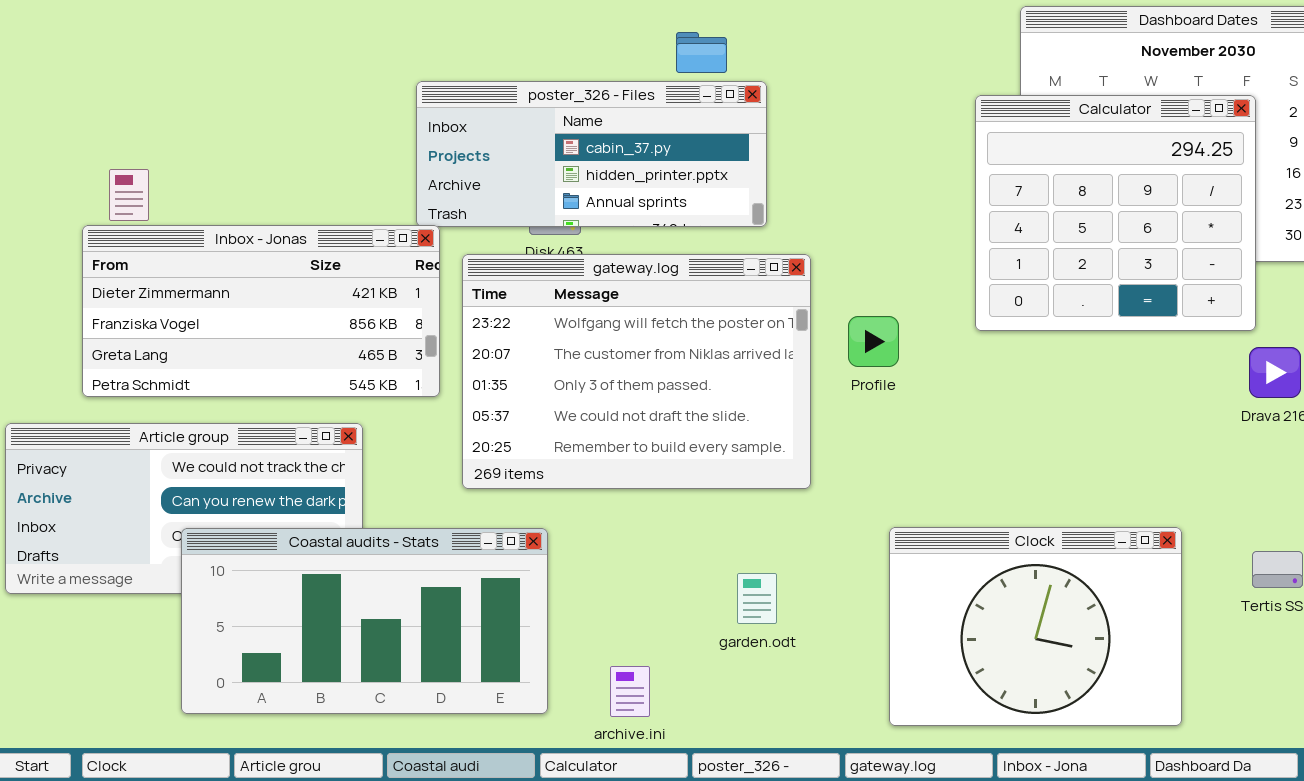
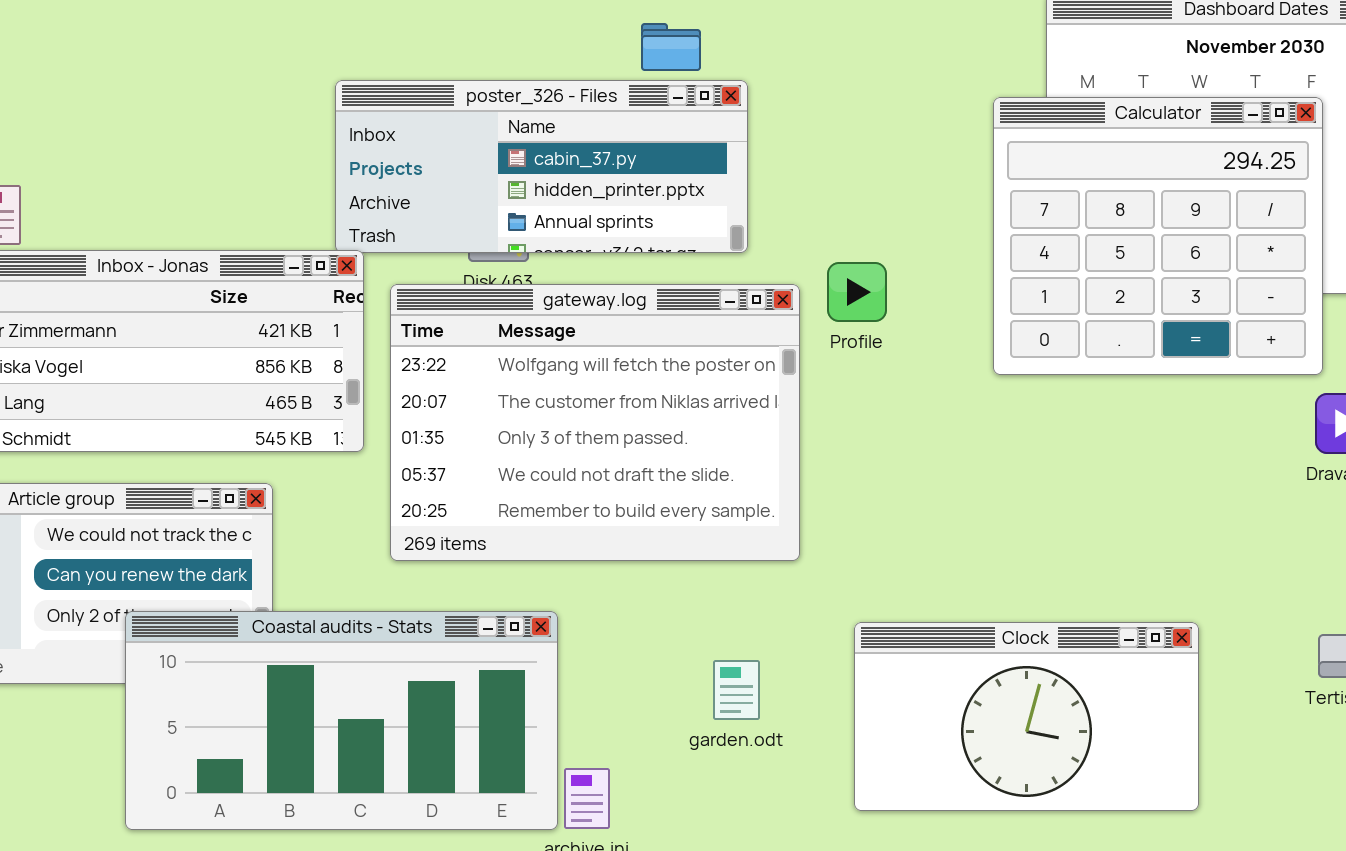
Profile: [848,316,899,367] -> [827,262,887,322], moved
Clock: [889,527,1182,726] -> [854,622,1199,811], moved, resized
Coastal audits - Stats: [181,528,548,714] -> [125,611,558,830], moved

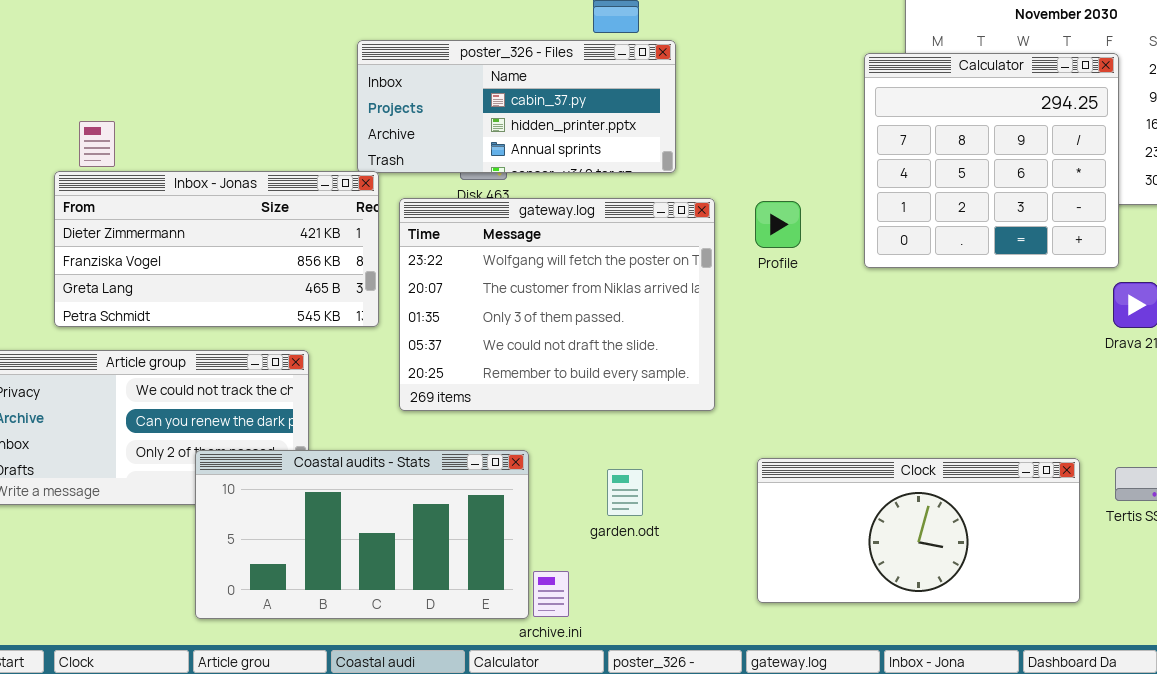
Profile: [827,262,887,322] -> [755,201,801,248], moved
Clock: [854,622,1199,811] -> [757,458,1080,603], resized
garden.odt: [713,660,760,720] -> [607,469,643,516], moved

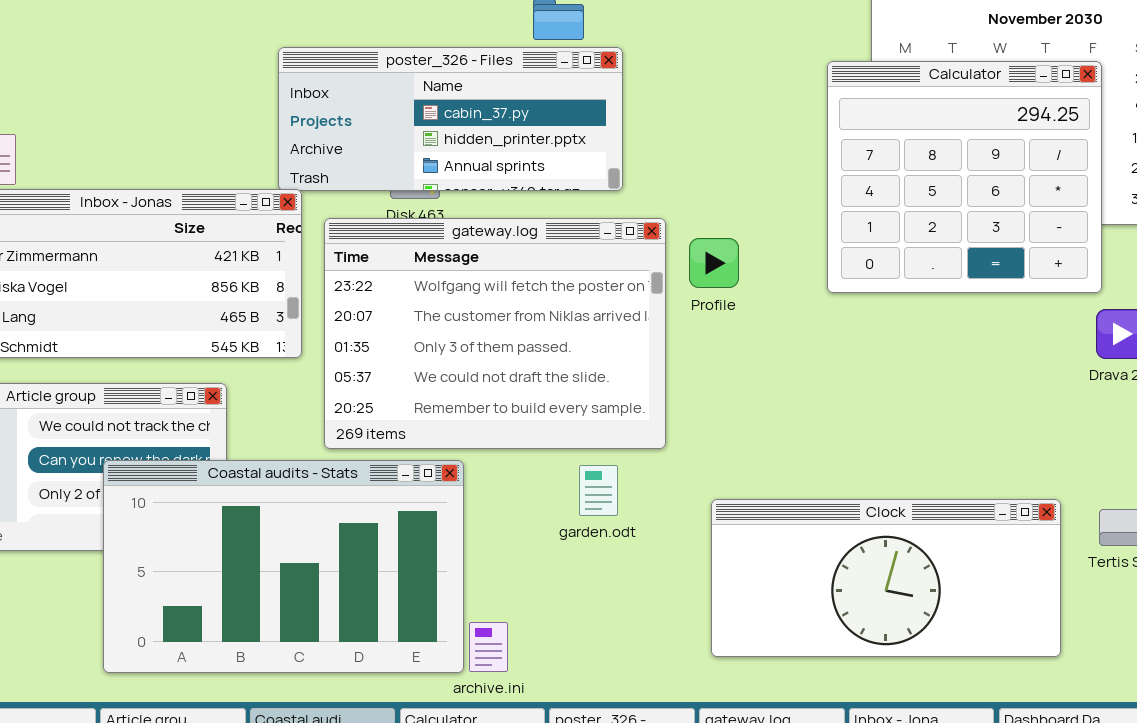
Profile: [755,201,801,248] -> [689,238,739,288], moved
Coastal audits - Stats: [195,450,529,619] -> [103,460,464,673], resized
garden.odt: [607,469,643,516] -> [579,465,618,516], moved

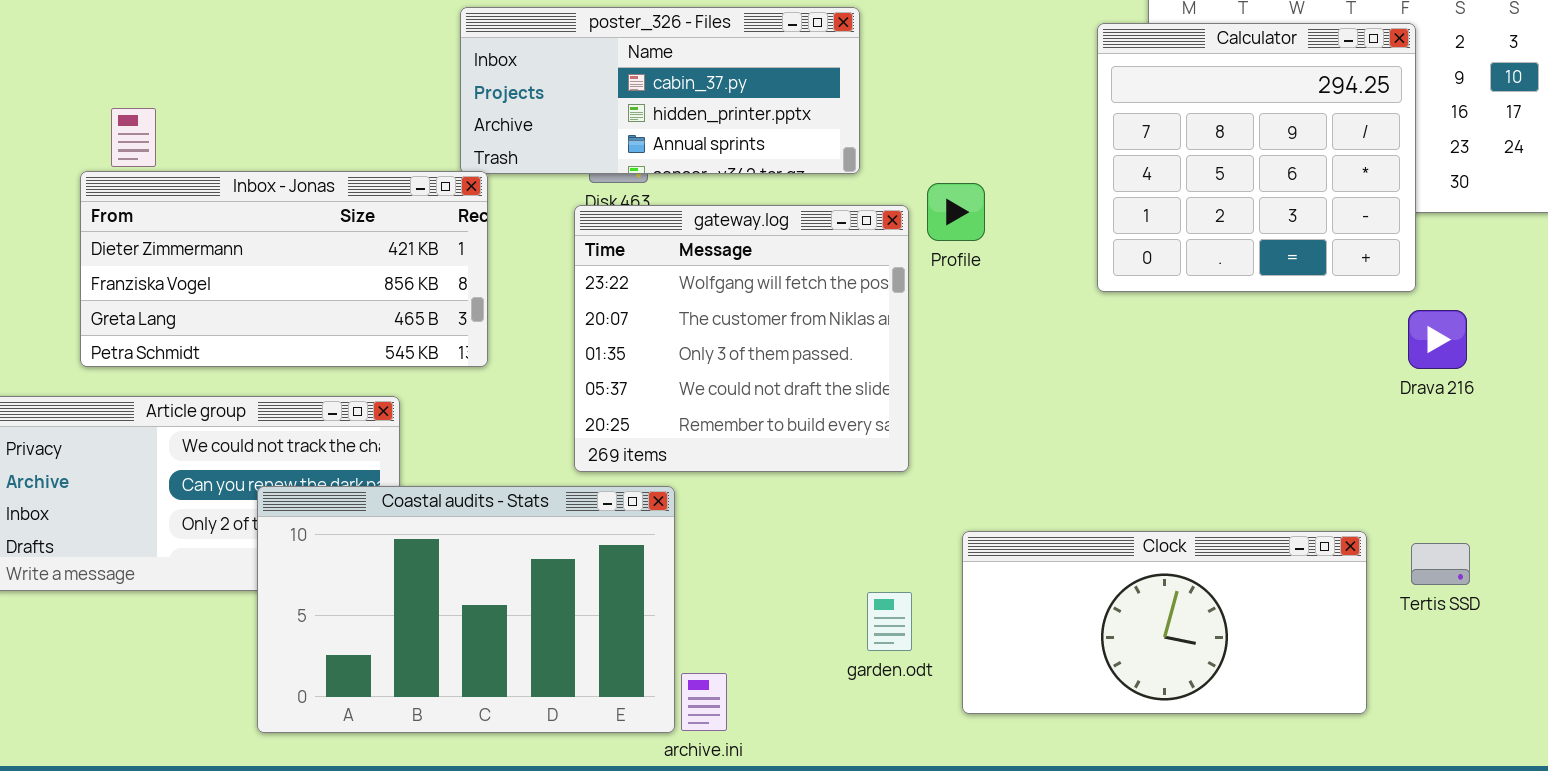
gateway.log: [324,218,666,449] -> [574,205,909,472], resized
Profile: [689,238,739,288] -> [927,183,985,241], moved
garden.odt: [579,465,618,516] -> [867,592,912,651], moved

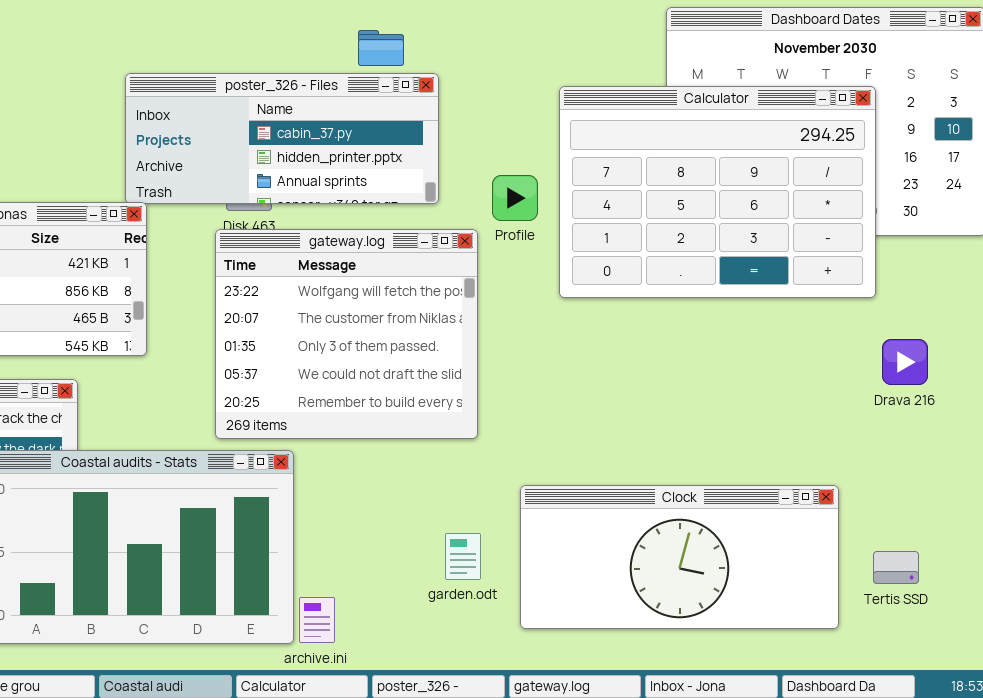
Calculator: [1097,23,1416,292] -> [559,86,876,298], resized
Profile: [927,183,985,241] -> [492,175,538,221], moved
Drava 216: [1408,310,1467,369] -> [882,339,928,385], moved
Tertis SSD: [1411,543,1470,585] -> [873,551,919,584], moved

